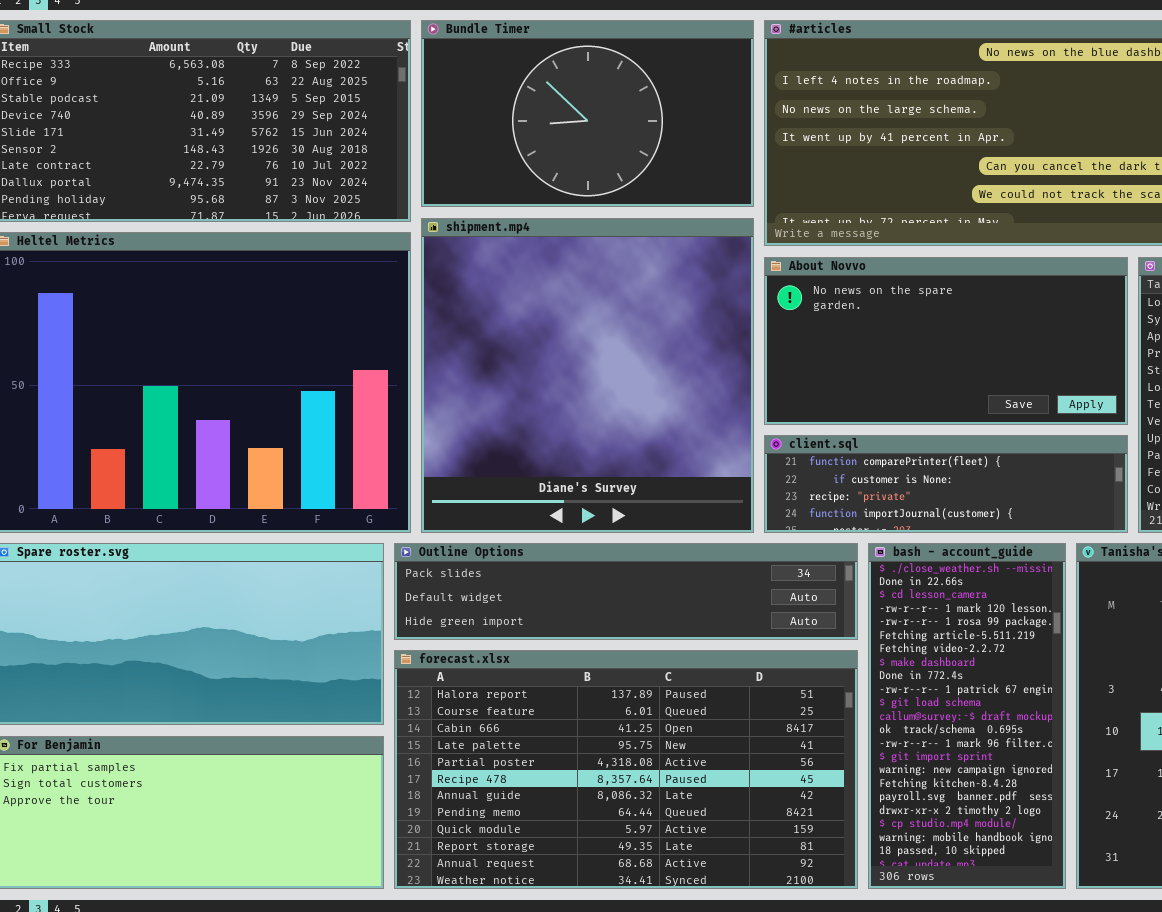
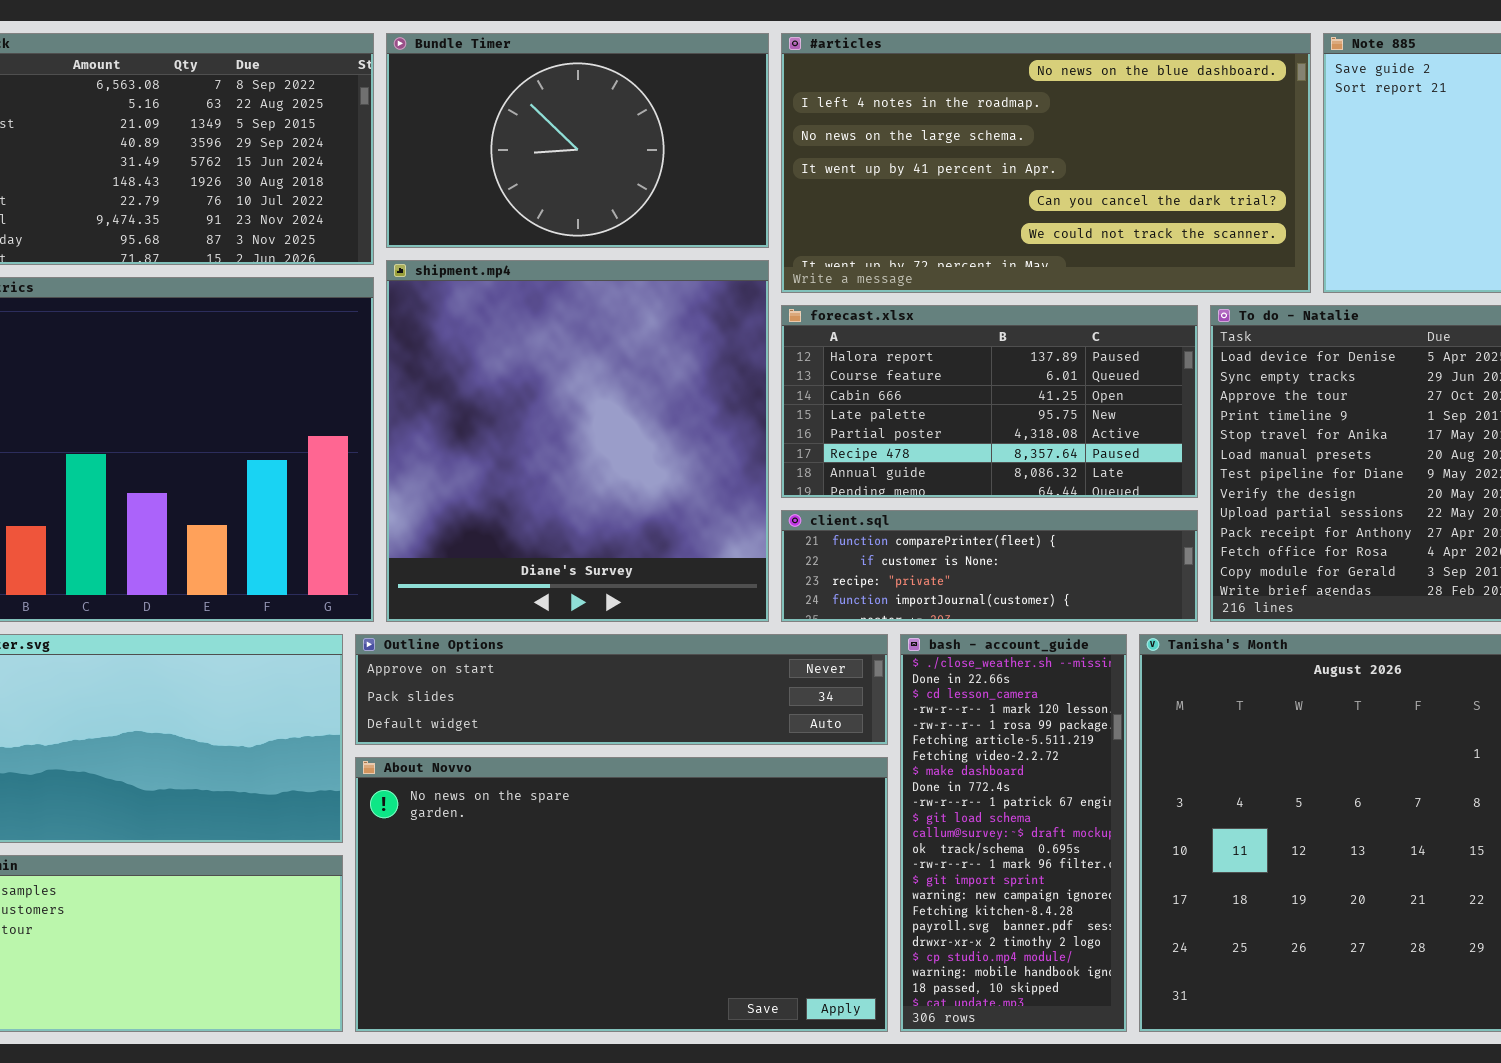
About Novvo: [764,257,1128,425] -> [355,757,888,1032], moved, resized
Outline Options: [394,543,858,640] -> [355,634,888,745], scrolled up 1 row
forecast.xlsx: [394,650,858,889] -> [781,305,1198,498], moved, resized

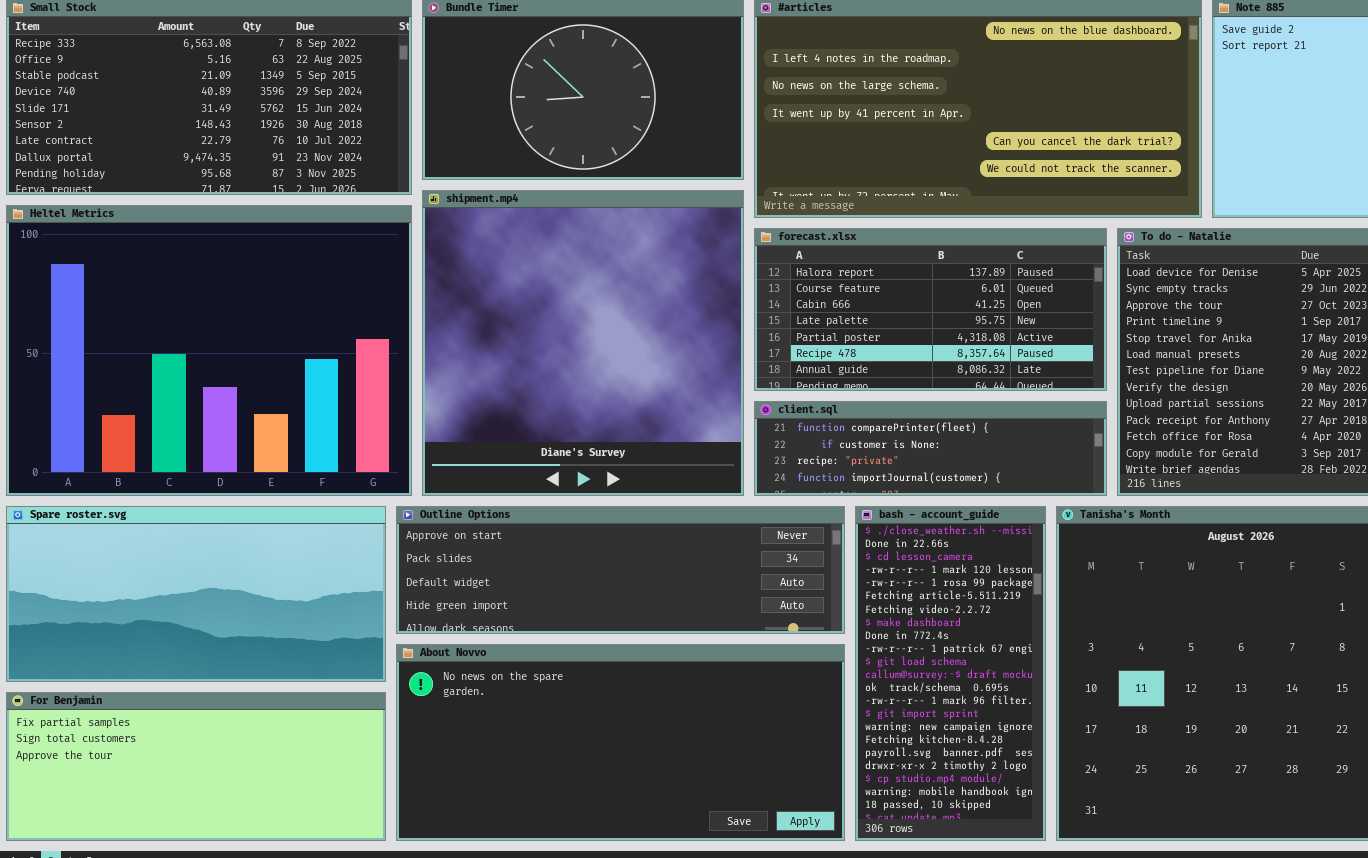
Outline Options: [355,634,888,745] -> [396,506,845,634], resized
About Novvo: [355,757,888,1032] -> [396,644,845,841], resized

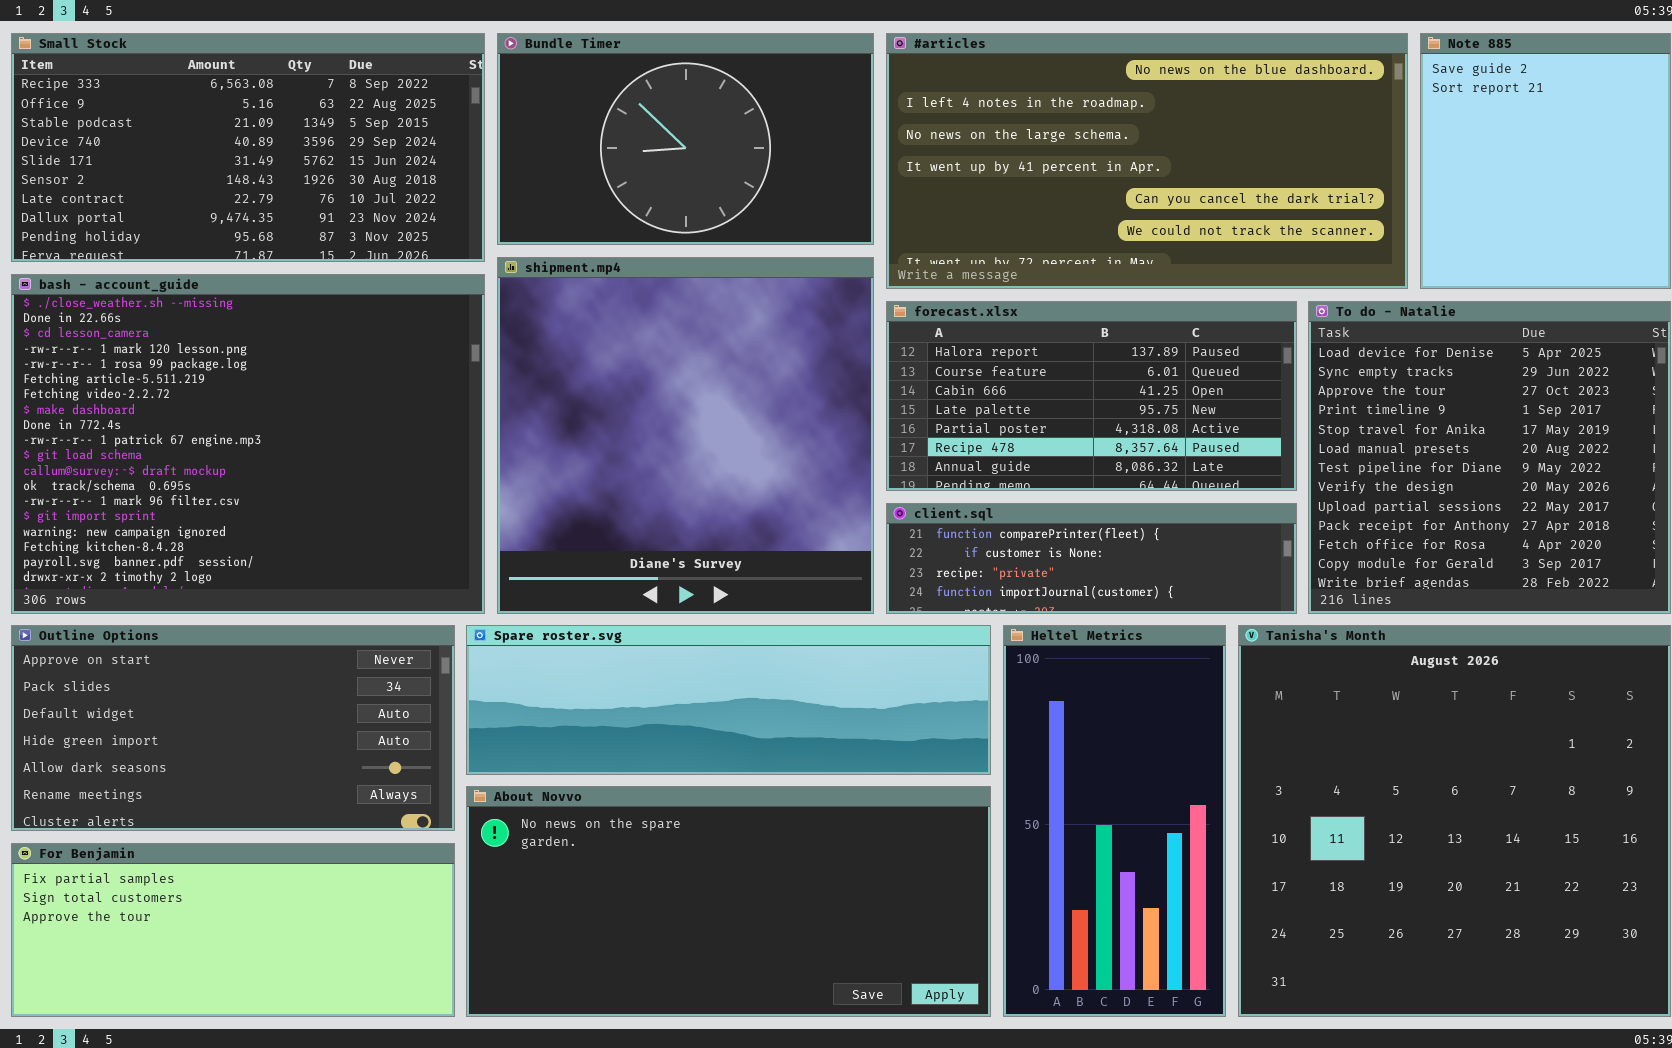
Heltel Metrics: [6,205,412,496] -> [1003,625,1226,1017], moved, resized
Spare roster.svg: [6,506,386,682] -> [466,625,991,775], moved, resized
Outline Options: [396,506,845,634] -> [11,625,455,831], moved, resized
bash - account_guide: [855,506,1046,841] -> [11,274,485,614], moved, resized

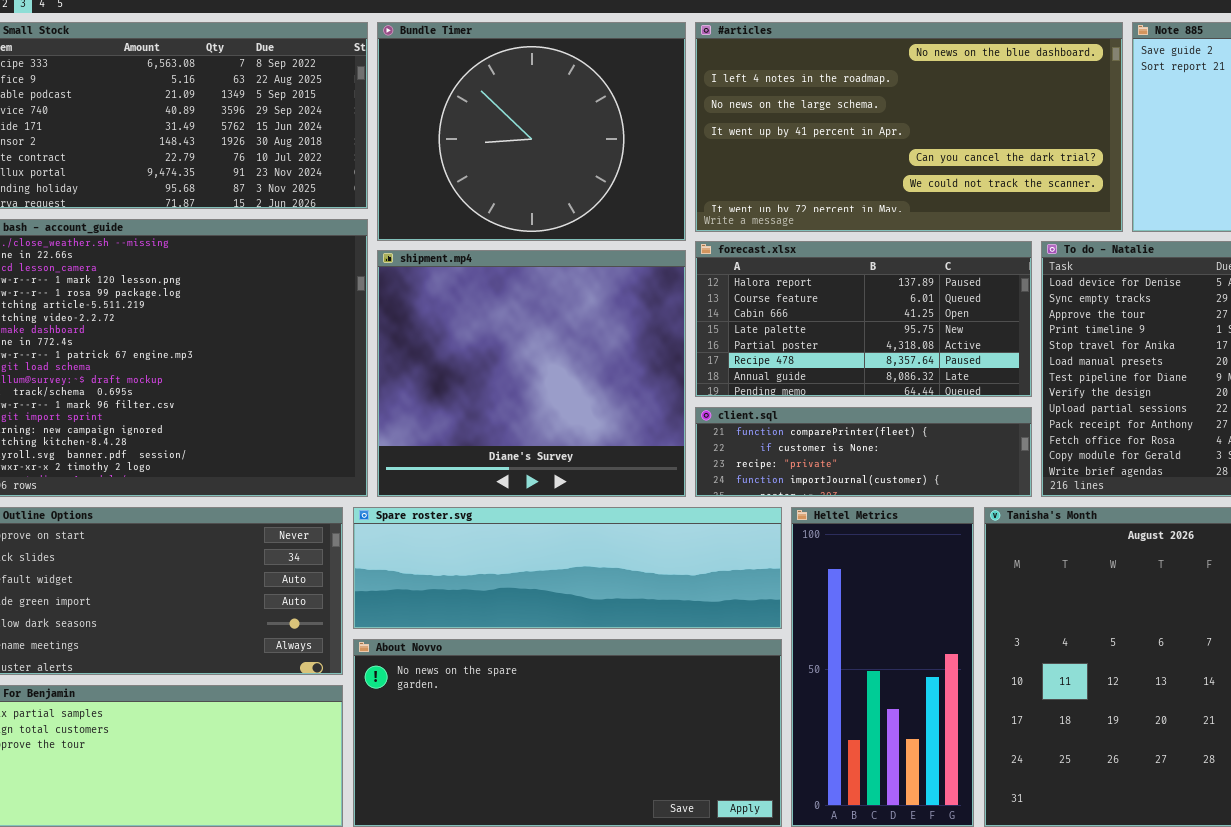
Bundle Timer: [497,33,874,245] -> [377,22,686,241], resized
shipment.mp4: [497,257,874,614] -> [377,250,686,497], resized

